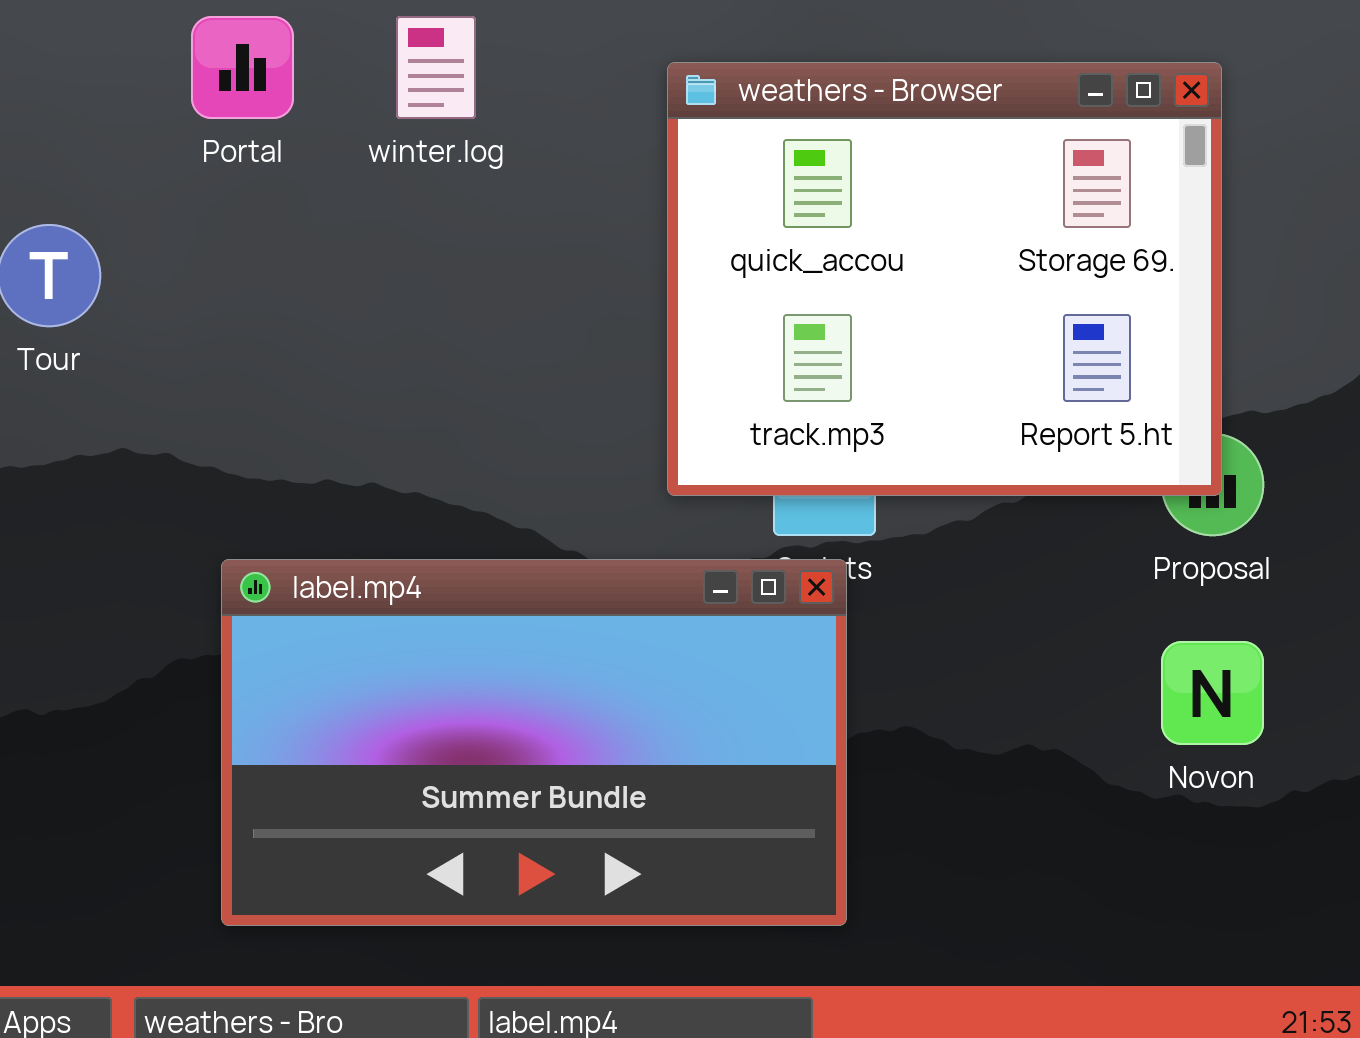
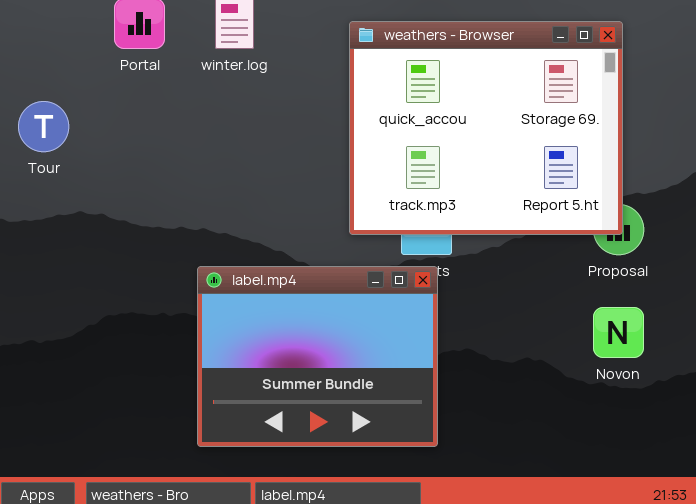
label.mp4: [221,559,847,926] -> [197,266,438,447], resized

